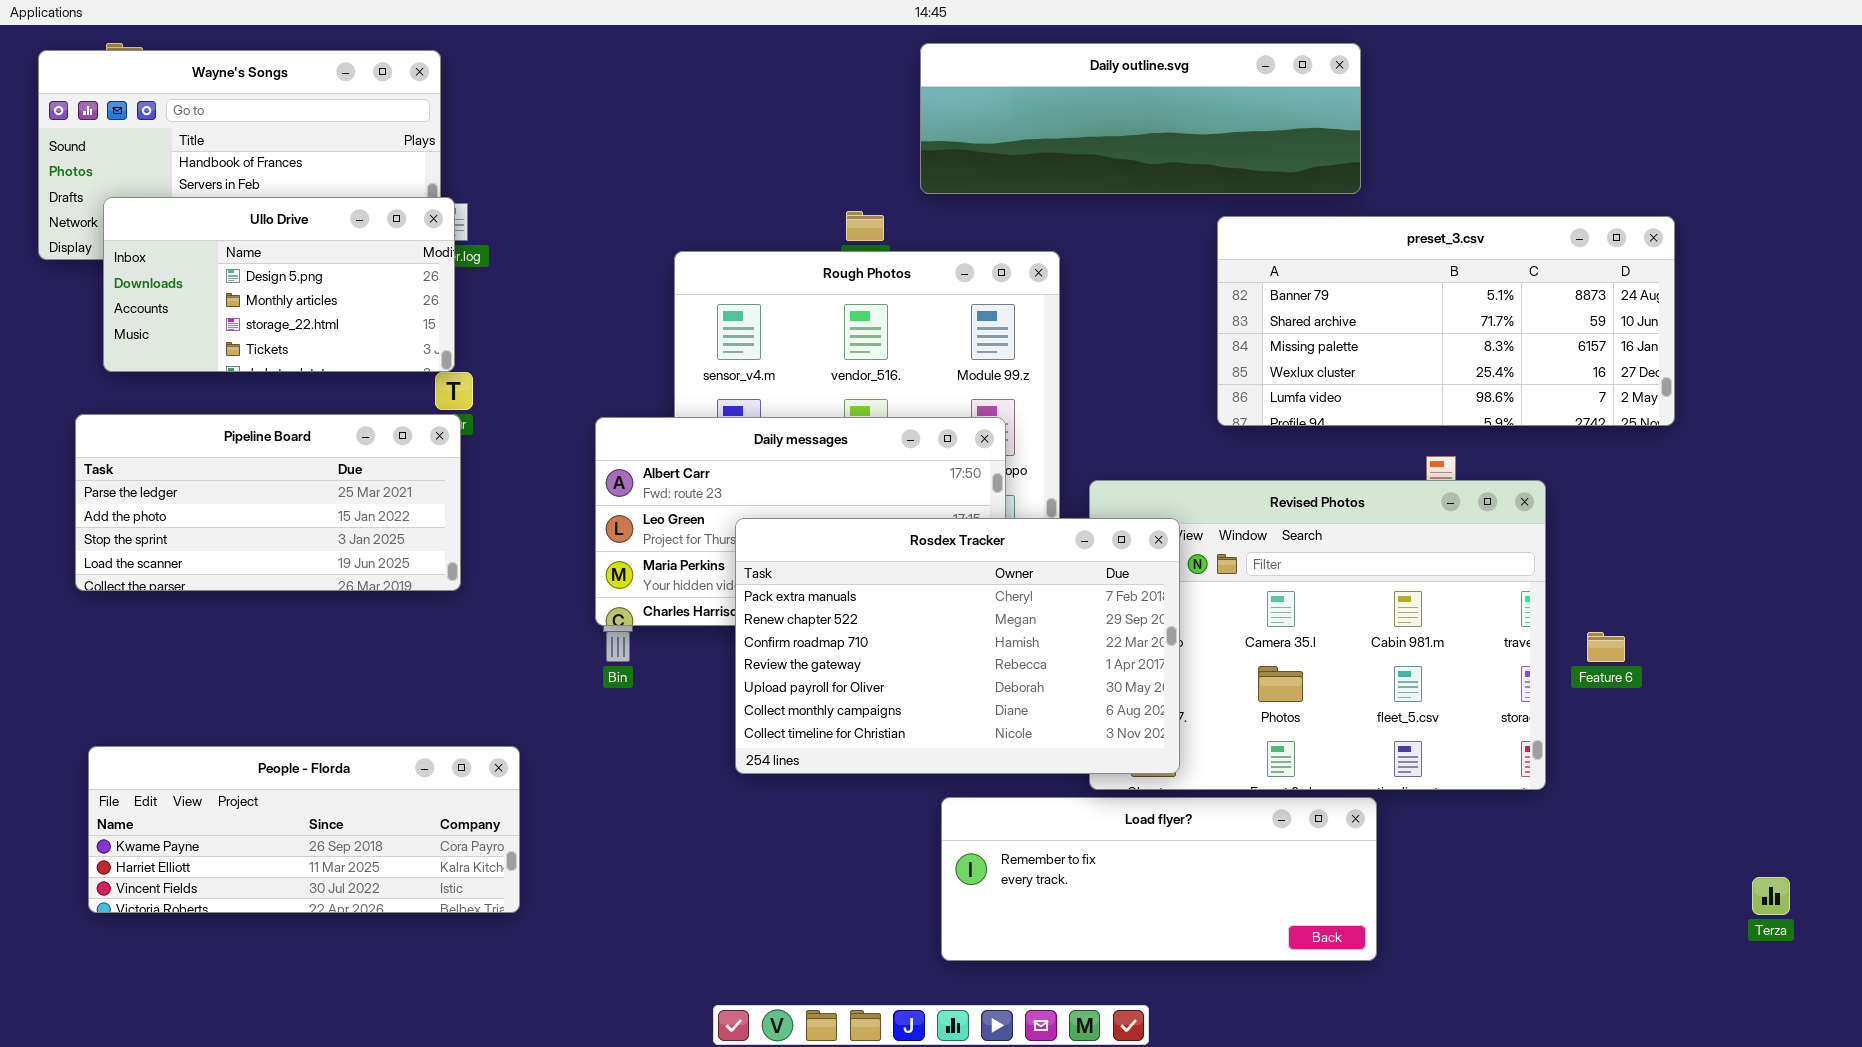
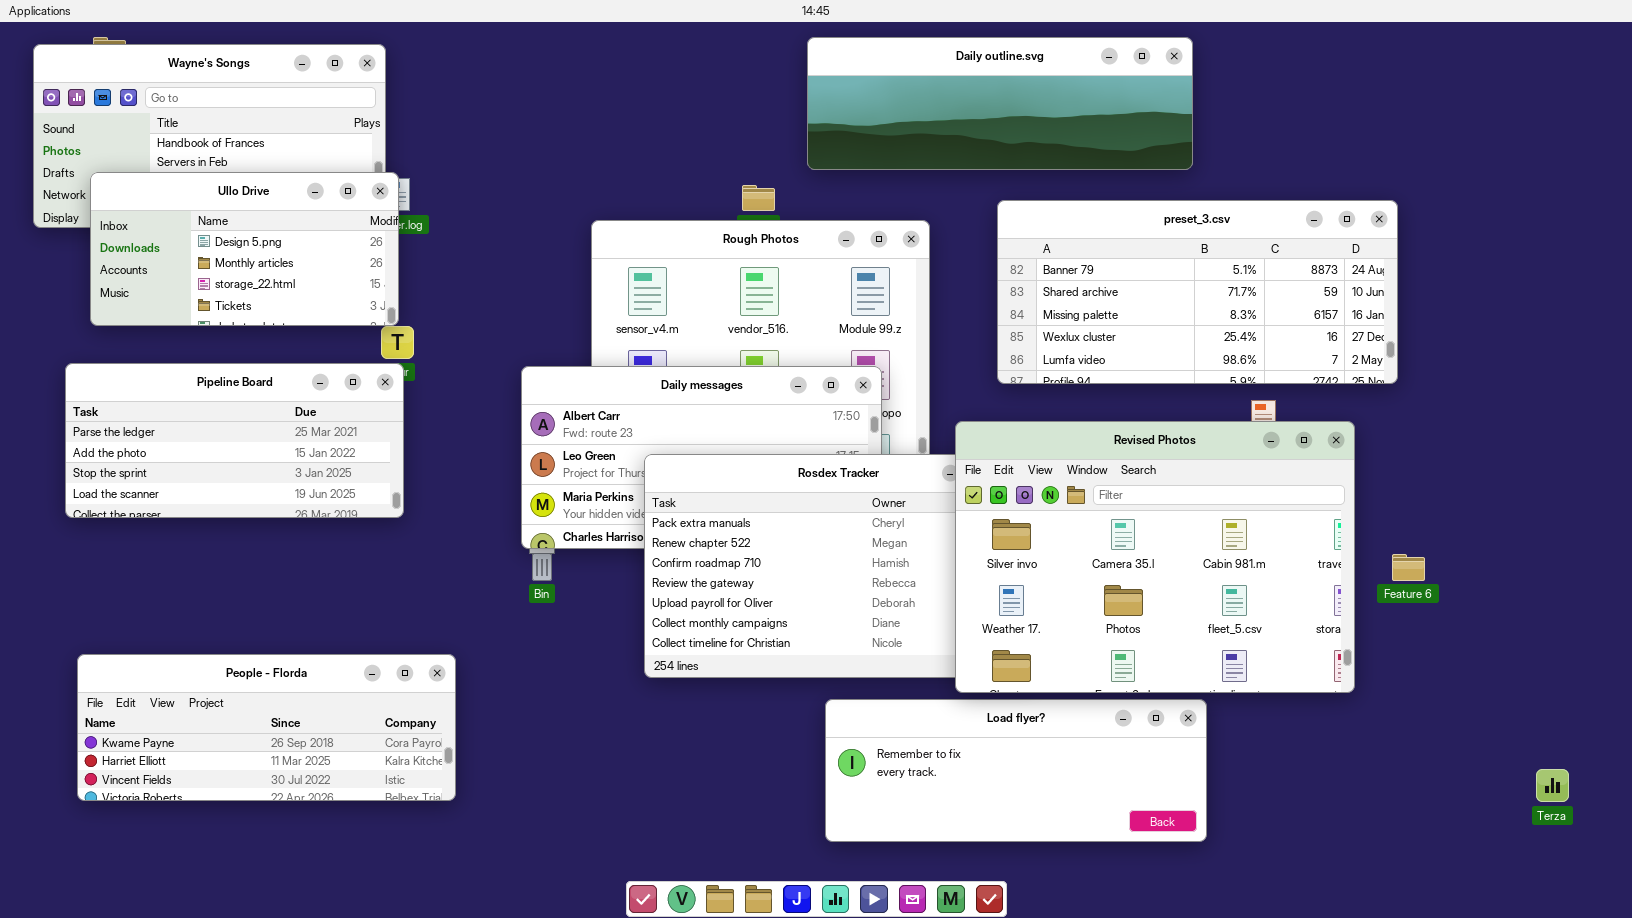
preset_3.csv: [1217,216,1675,426] -> [997,200,1398,384], moved
Revised Photos: [1089,480,1546,790] -> [955,421,1355,693], raised

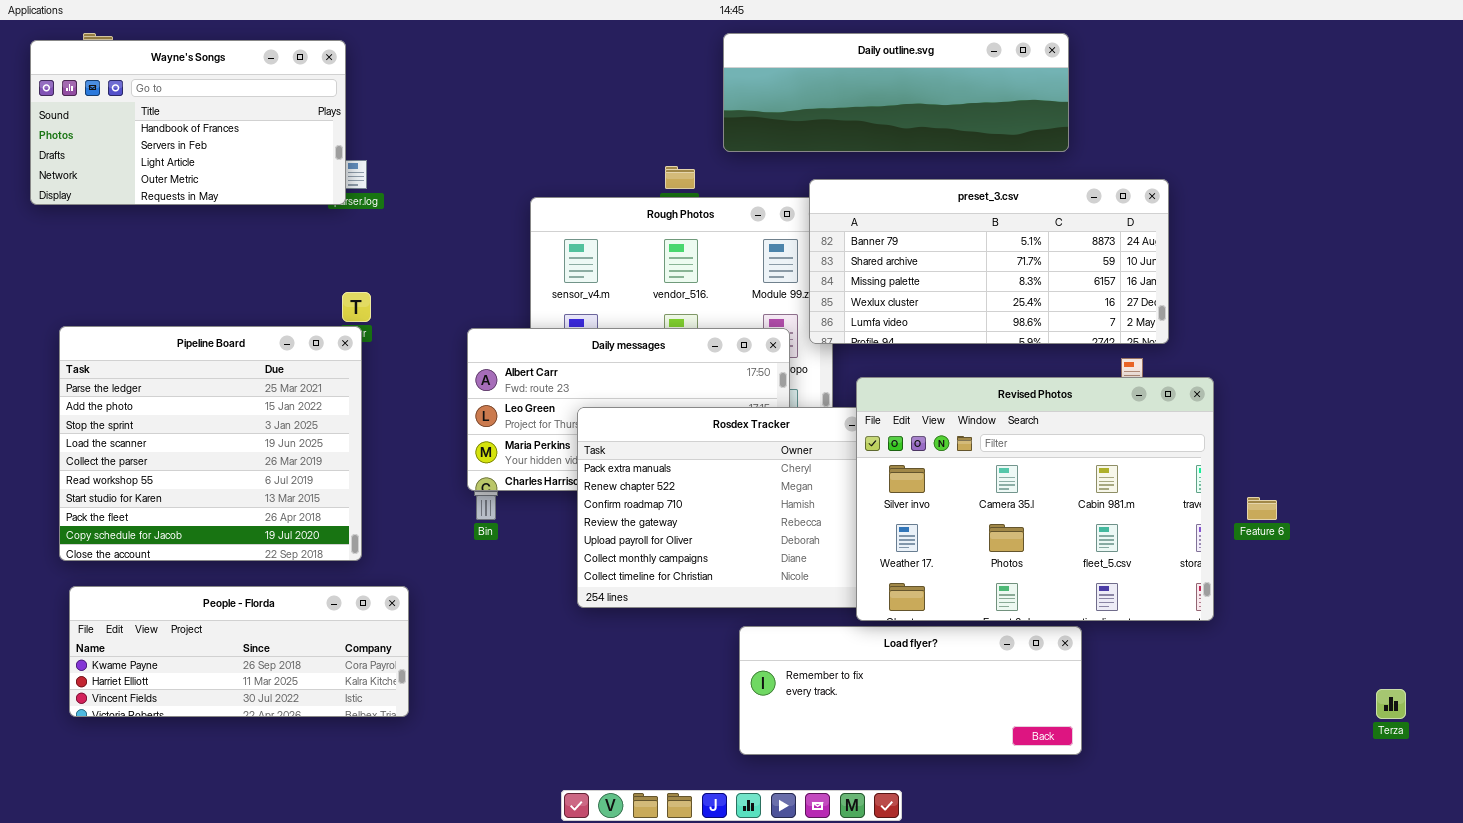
Ullo Drive: [90,172,399,326] -> none, closed
preset_3.csv: [997,200,1398,384] -> [809,179,1169,344], moved
Pipeline Board: [65,363,404,518] -> [59,326,362,561], resized

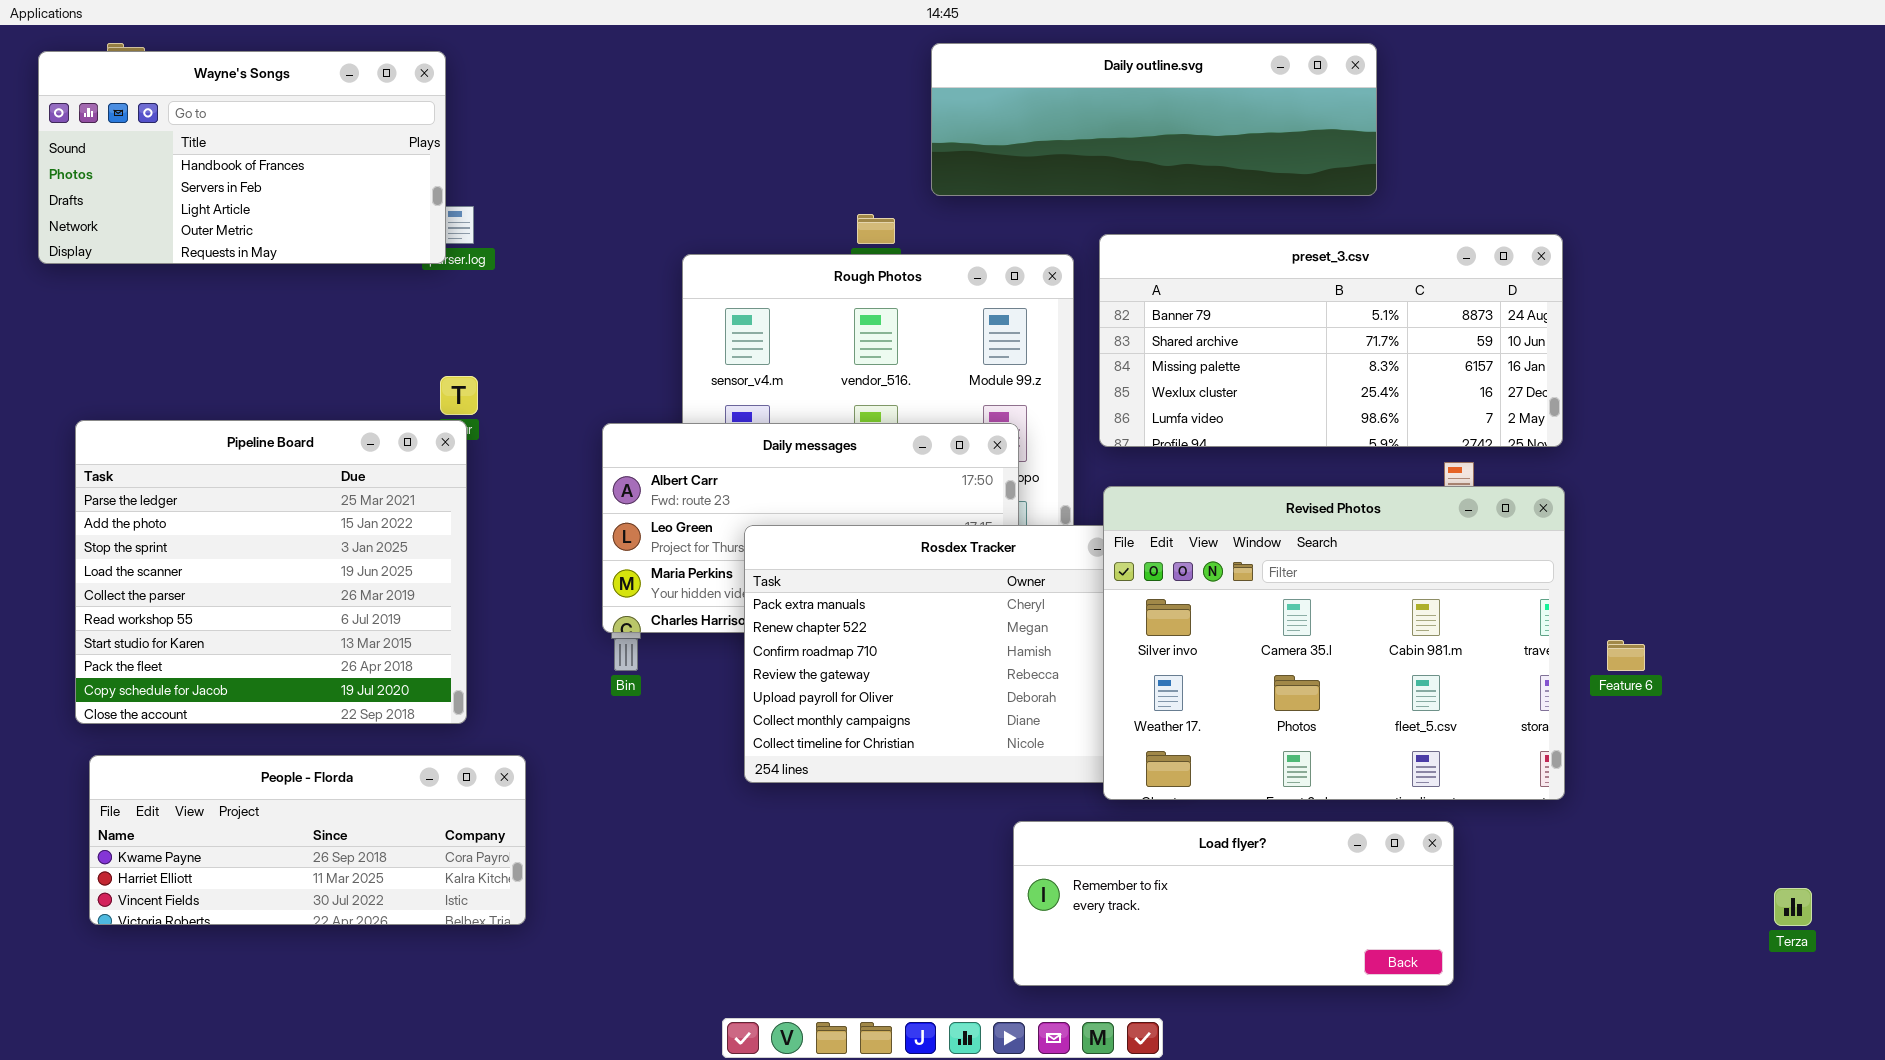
preset_3.csv: [809,179,1169,344] -> [1099,234,1563,447], moved
Load flyer?: [739,626,1082,755] -> [1013,821,1454,986], moved

